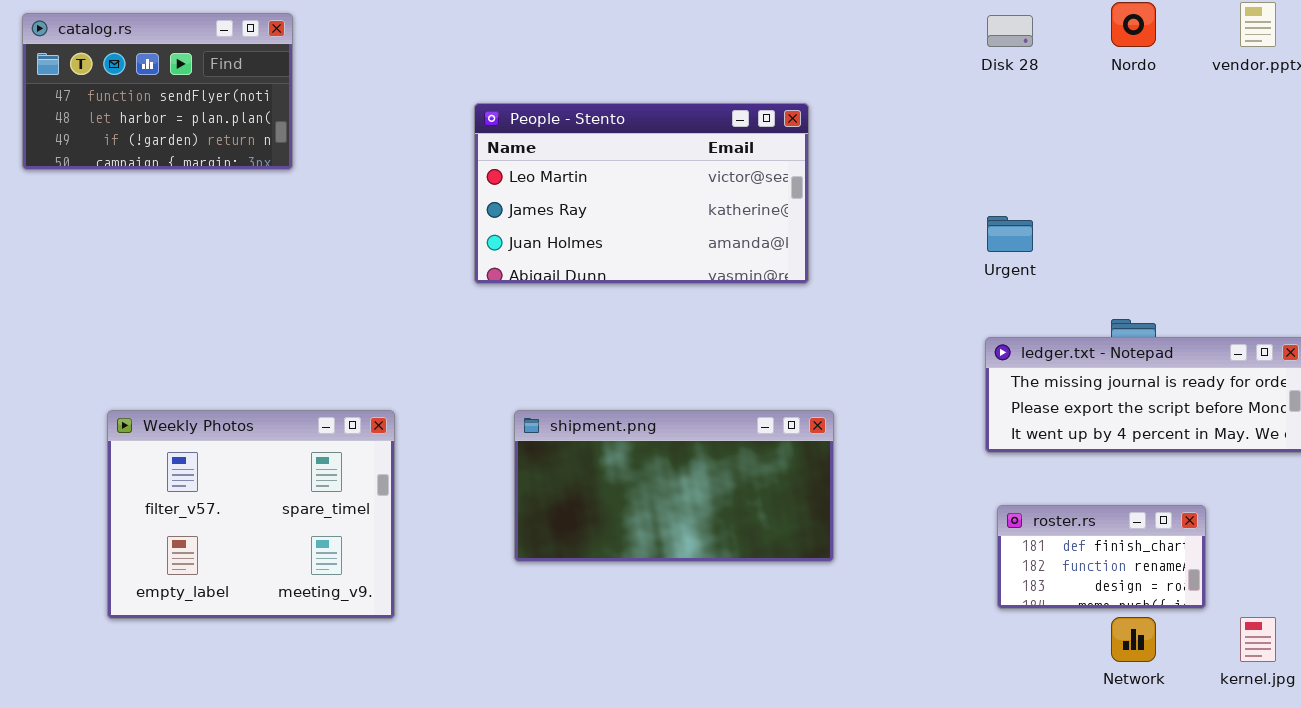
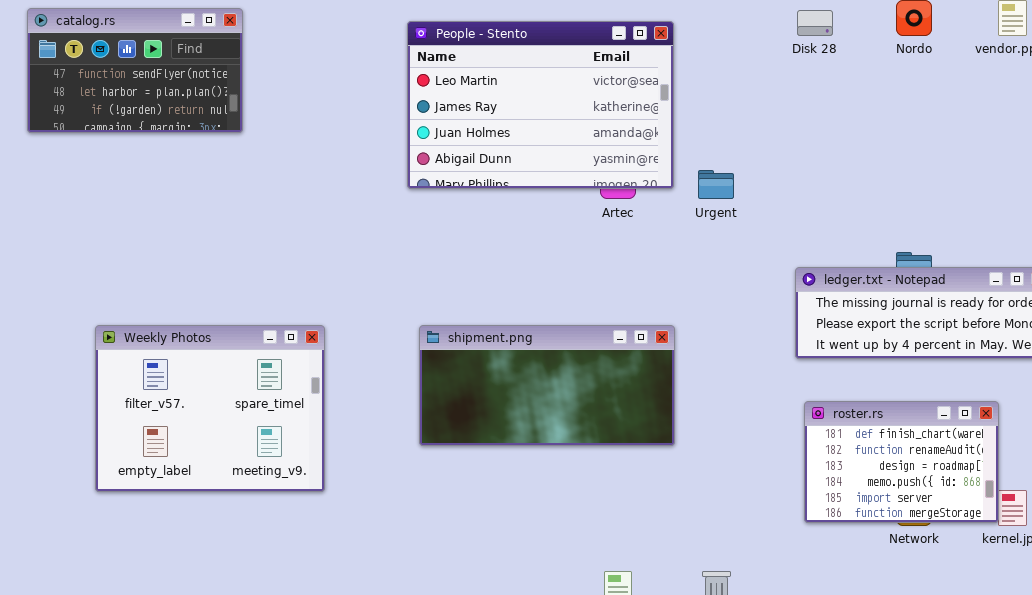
People - Stento: [474,103,809,284] -> [407,21,674,189], moved, resized
Urgent: [987,216,1033,252] -> [698,170,734,199], moved
roster.rs: [997,505,1206,609] -> [804,401,999,523], resized

